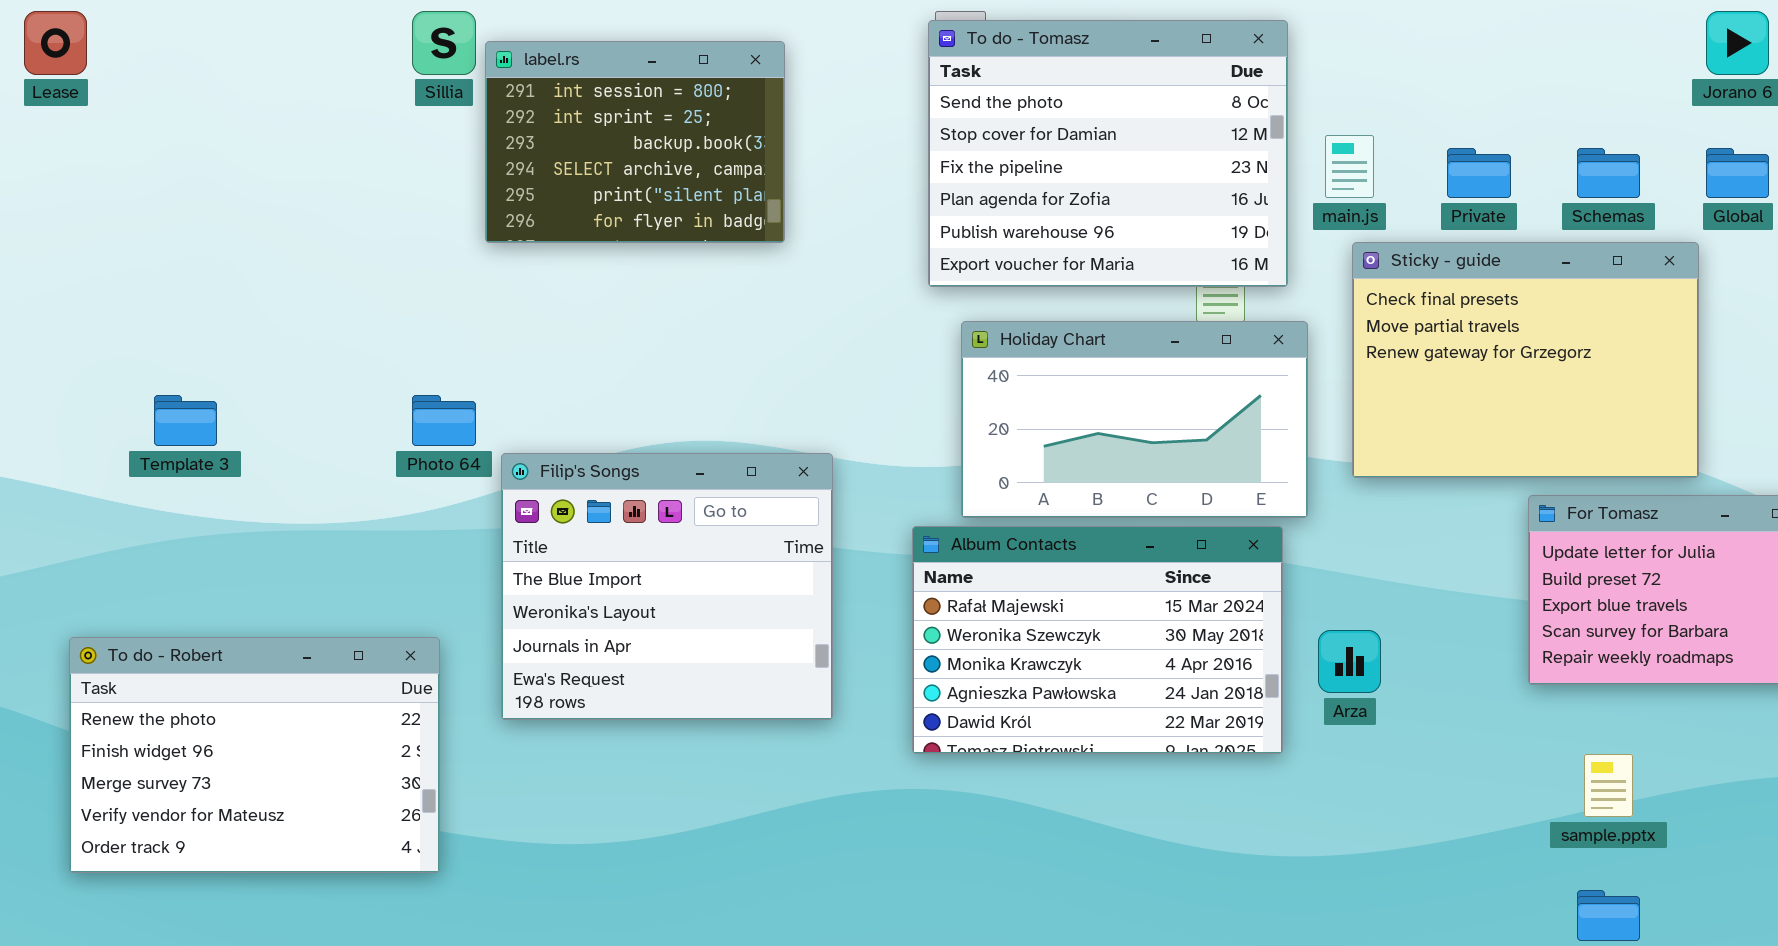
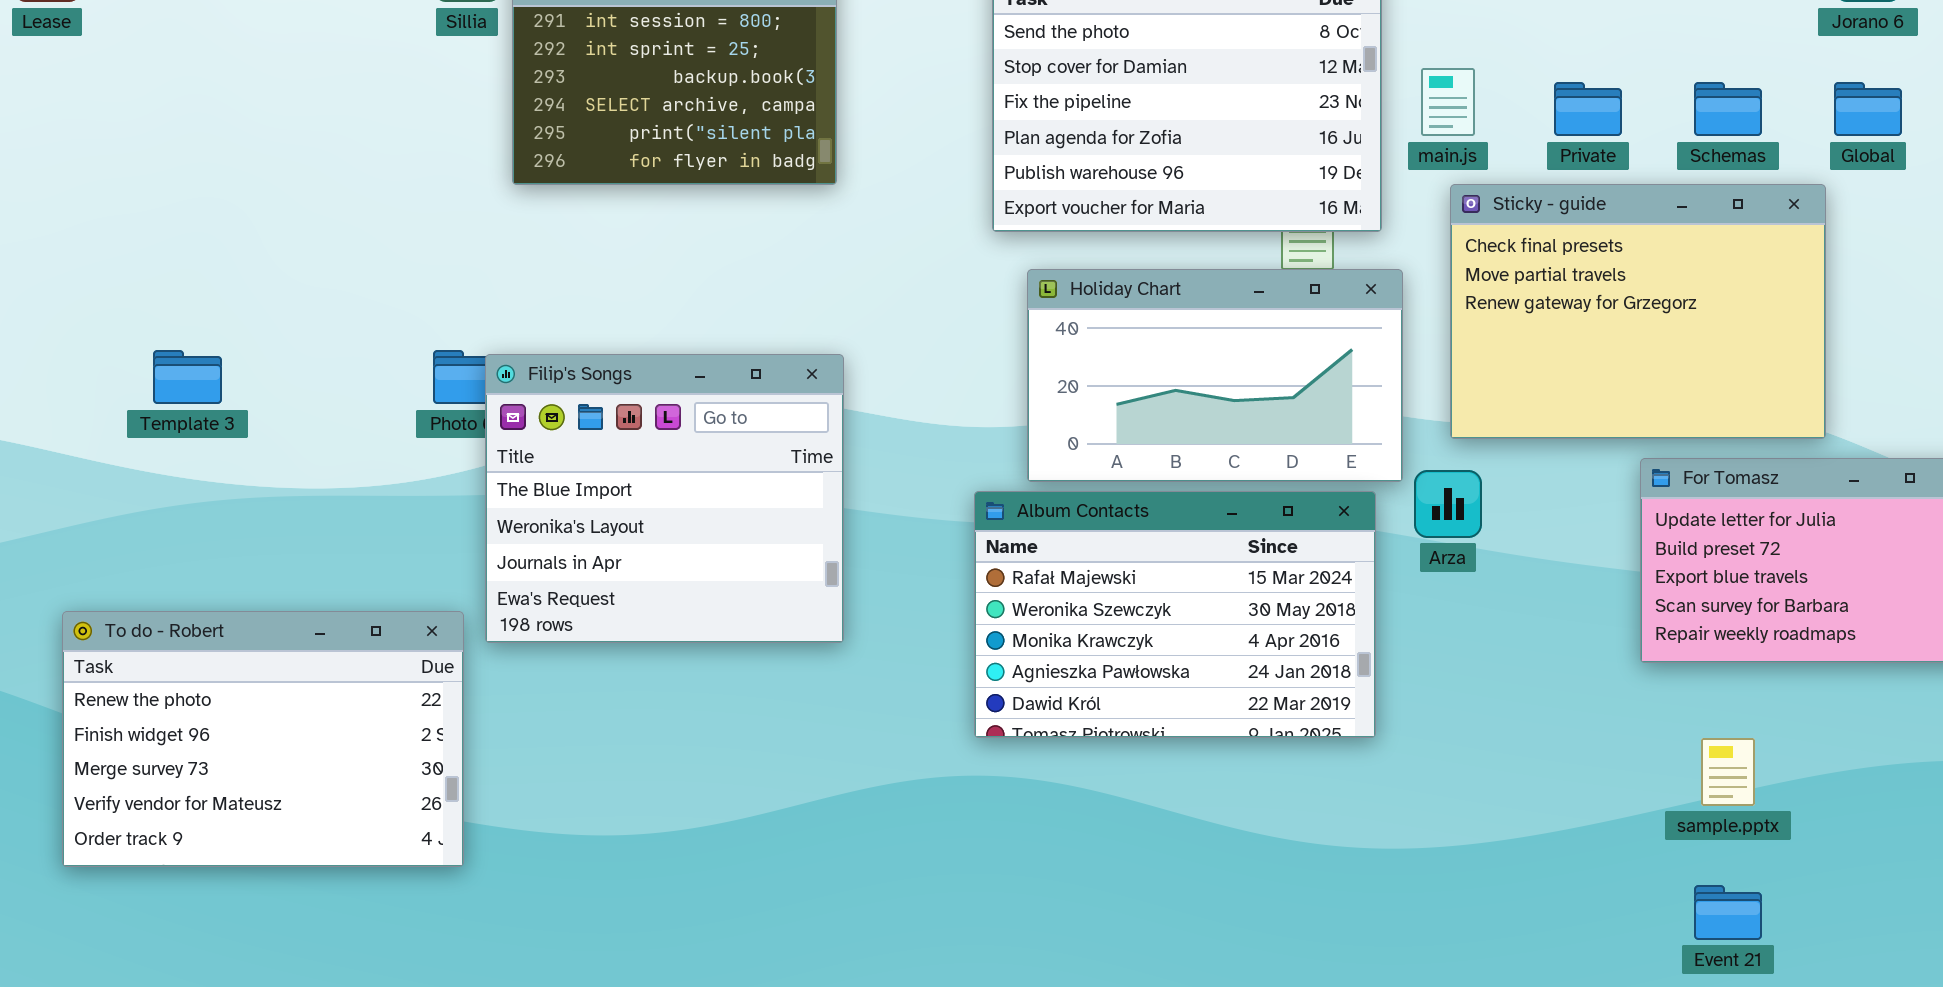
Filip's Songs: [501,453,833,720] -> [485,354,844,643], moved
Arza: [1318,630,1381,693] -> [1414,470,1482,538], moved

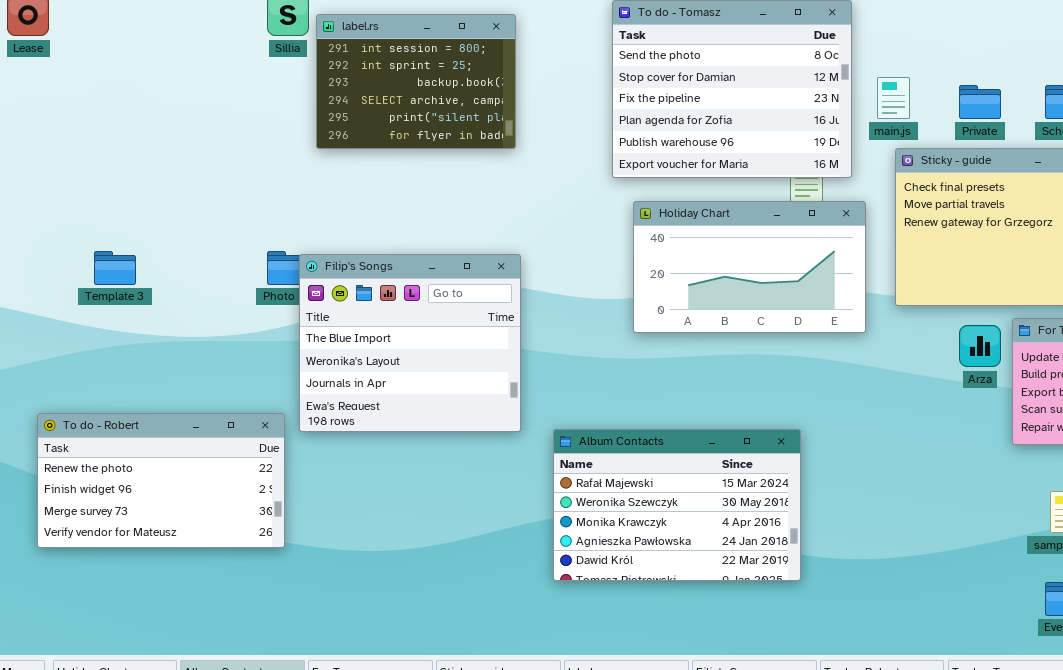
Arza: [1414,470,1482,538] -> [959,325,1001,367], moved
Album Contacts: [974,491,1376,738] -> [553,429,801,581], moved
To do - Robert: [62,611,464,867] -> [37,413,285,548], resized

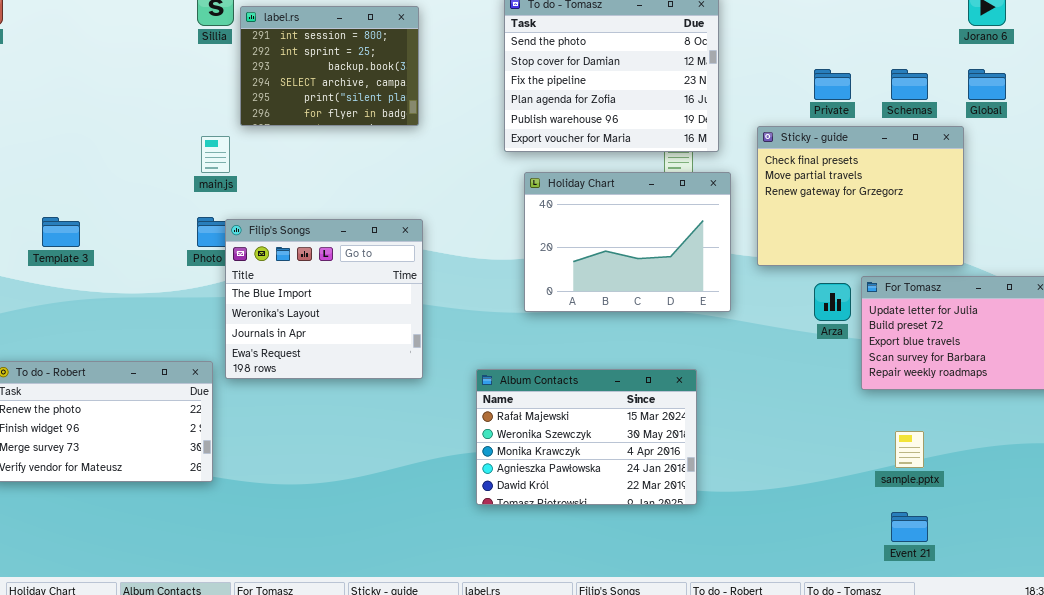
main.js: [877,77,910,119] -> [201,136,230,173], moved
Holiday Chart: [633,201,866,333] -> [524,172,731,312], resized
Album Contacts: [553,429,801,581] -> [476,369,697,505], moved

